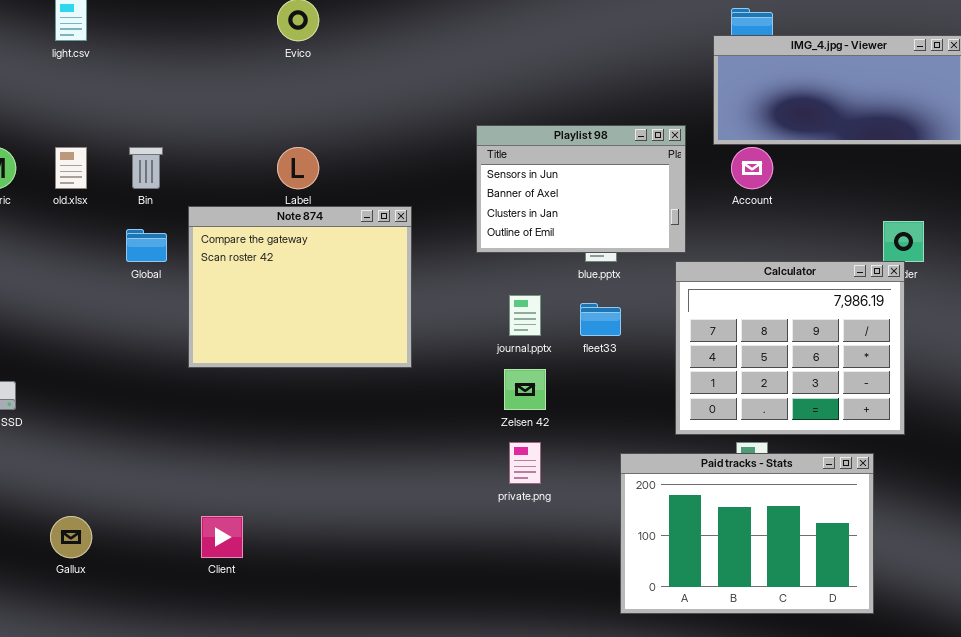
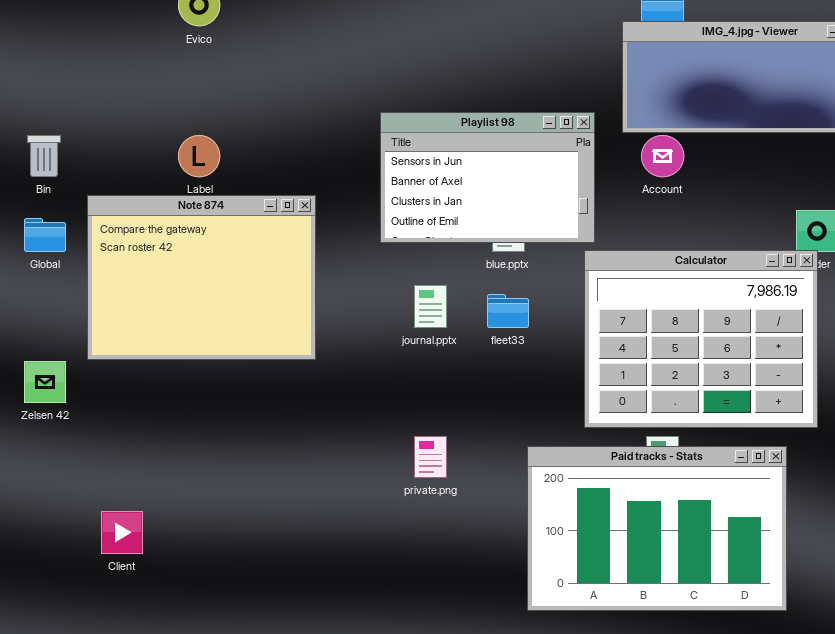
Zelsen 42: [504,369,546,410] -> [24,361,66,403], moved

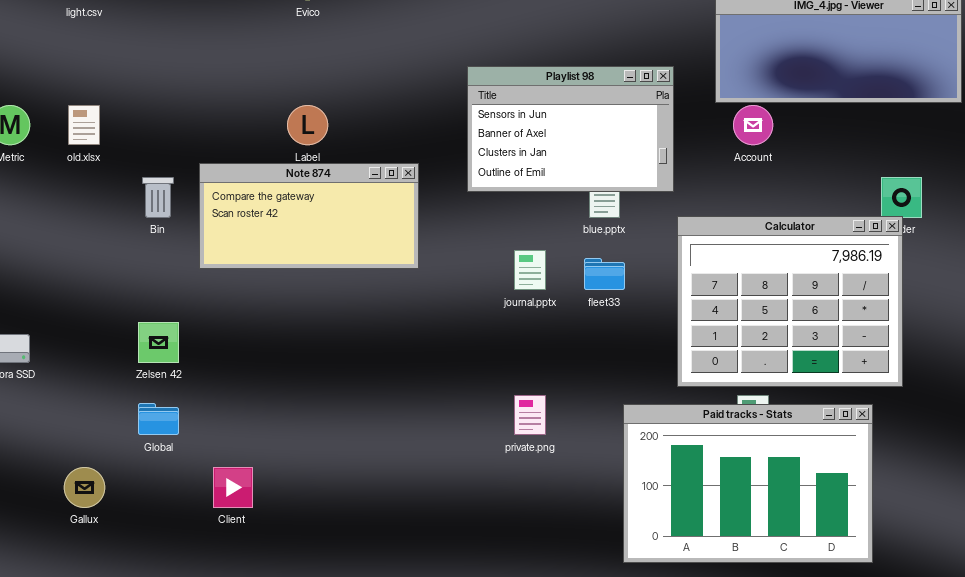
Playlist 98: [380,112,595,243] -> [467,66,674,192], moved
Bin: [27,135,61,177] -> [142,177,174,218], moved
Note 874: [87,195,316,360] -> [199,163,419,269], resized
Global: [24,218,66,252] -> [138,403,179,435], moved

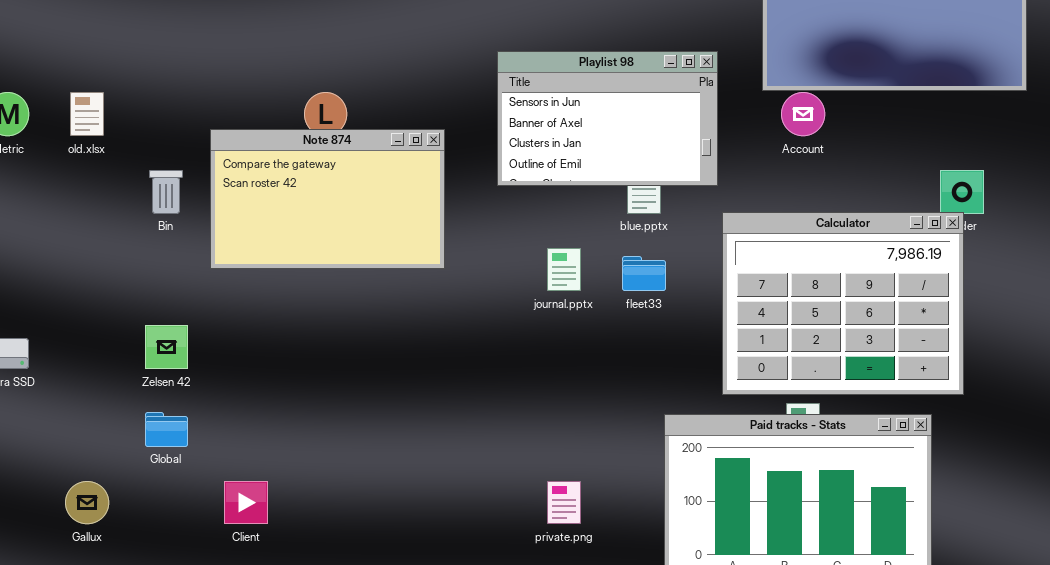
Note 874: [199,163,419,269] -> [210,129,445,269], resized
private.png: [514,395,546,435] -> [547,481,581,524], moved

